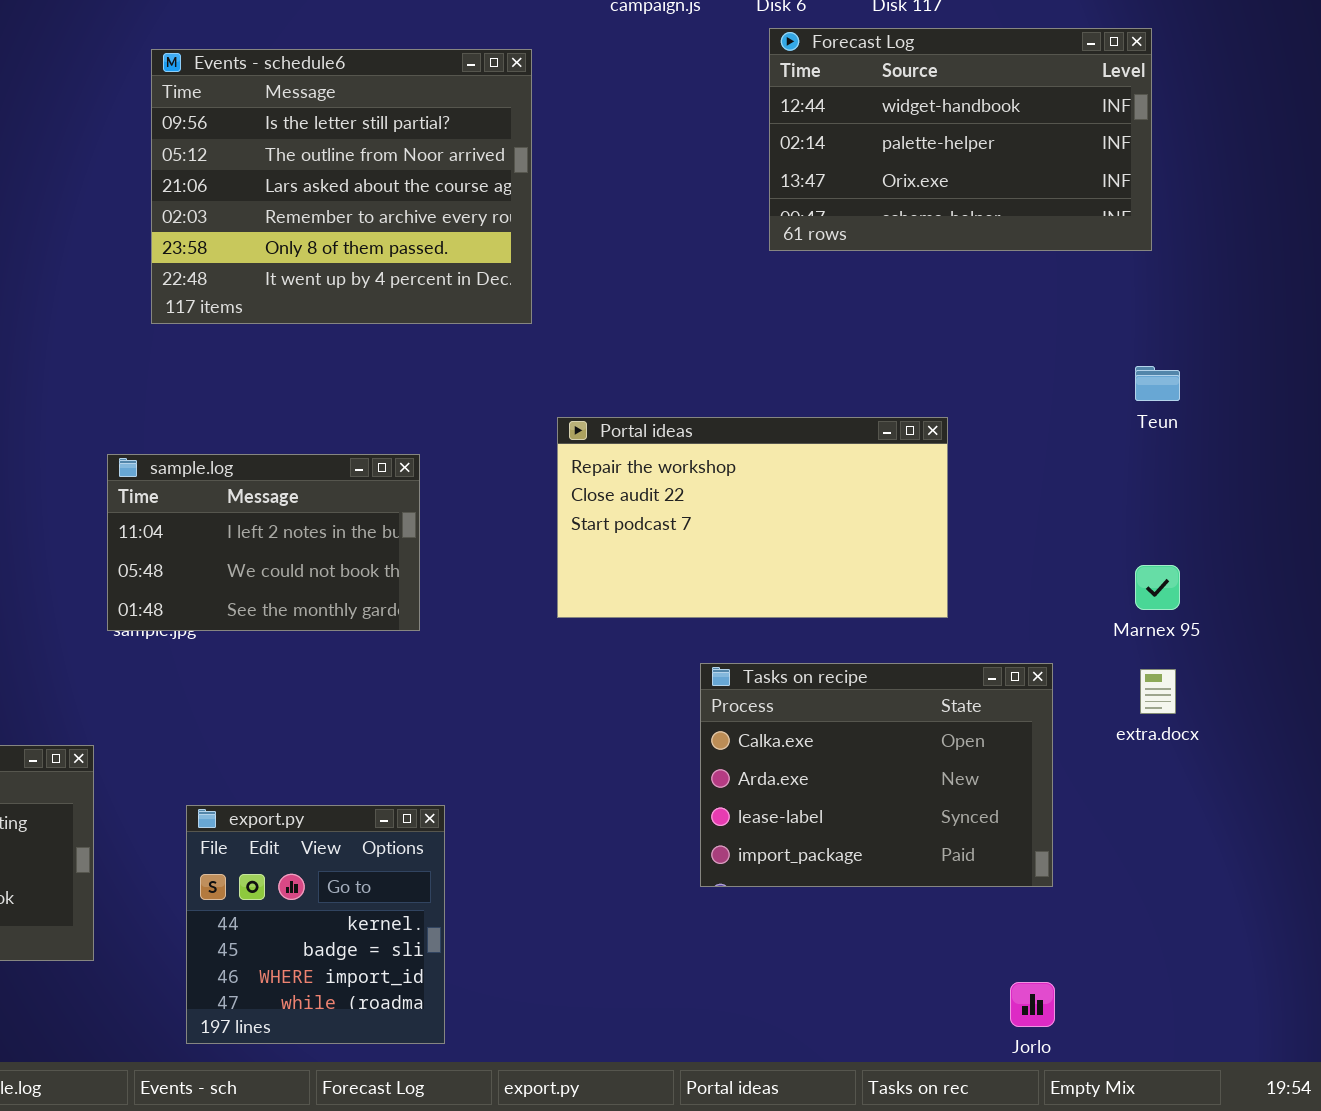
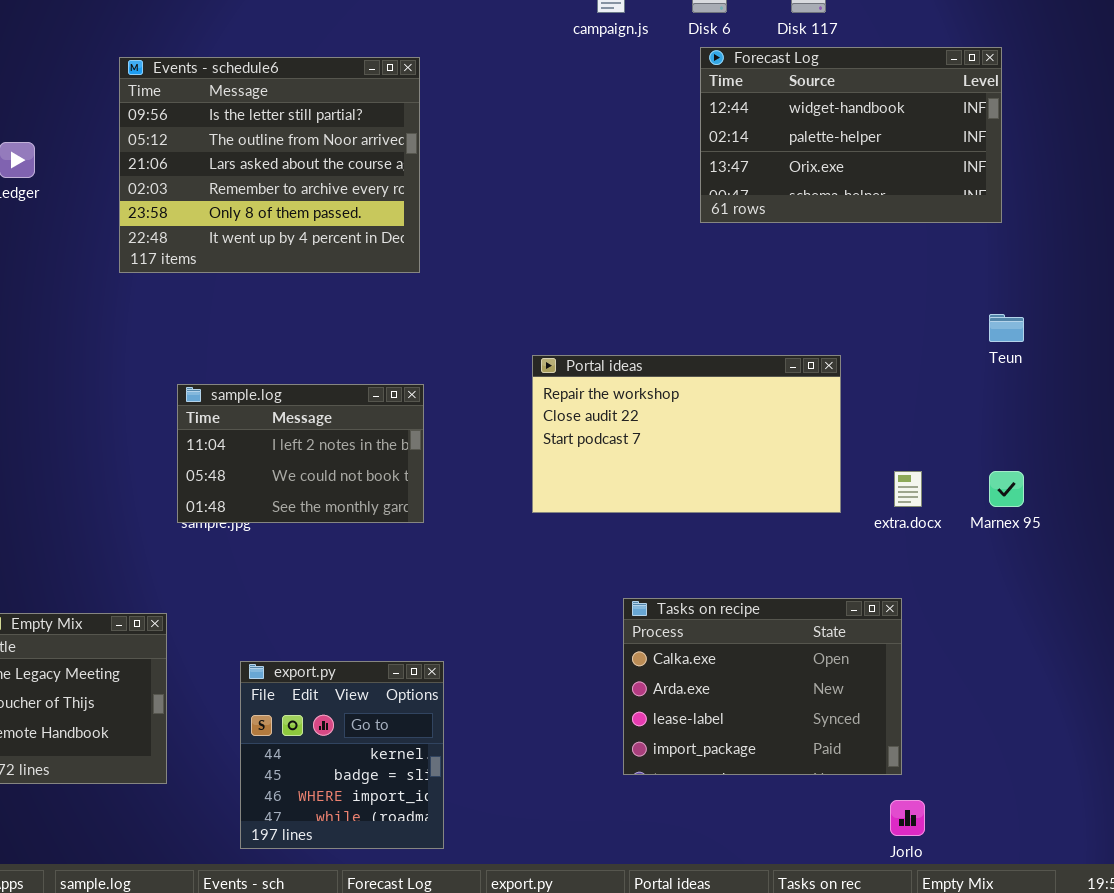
Events - schedule6: [151,49,532,324] -> [119,57,420,273], moved
Tasks on recipe: [700,663,1053,887] -> [623,598,902,775], moved
extra.docx: [1140,669,1176,714] -> [894,471,922,507], moved

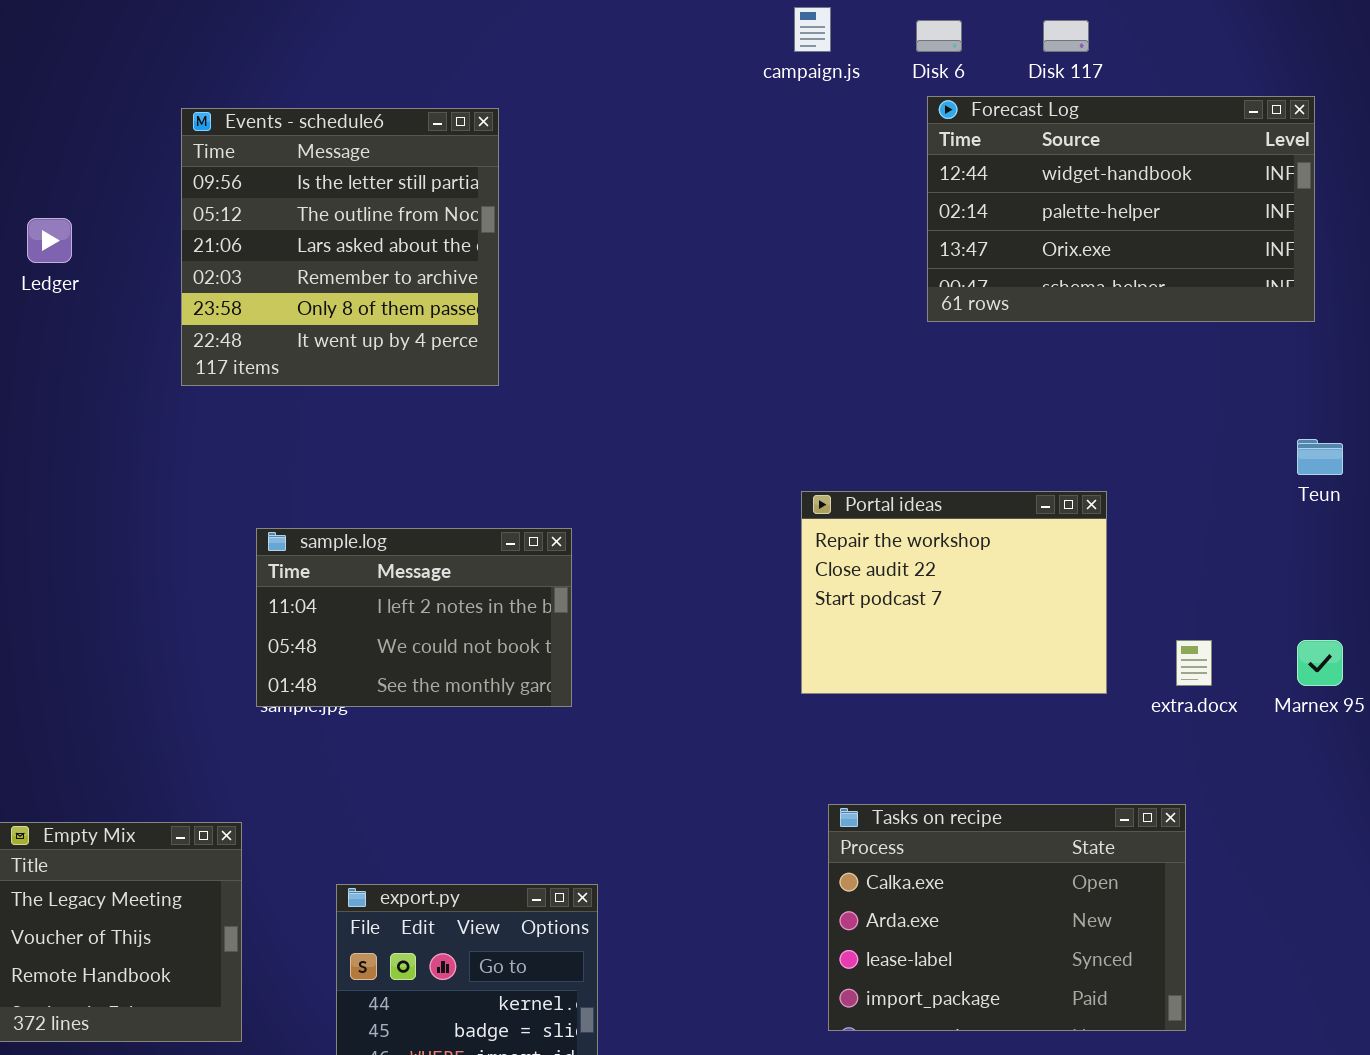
Events - schedule6: [119,57,420,273] -> [181,108,499,386], resized
Portal ideas: [532,355,841,513] -> [801,491,1107,694], resized

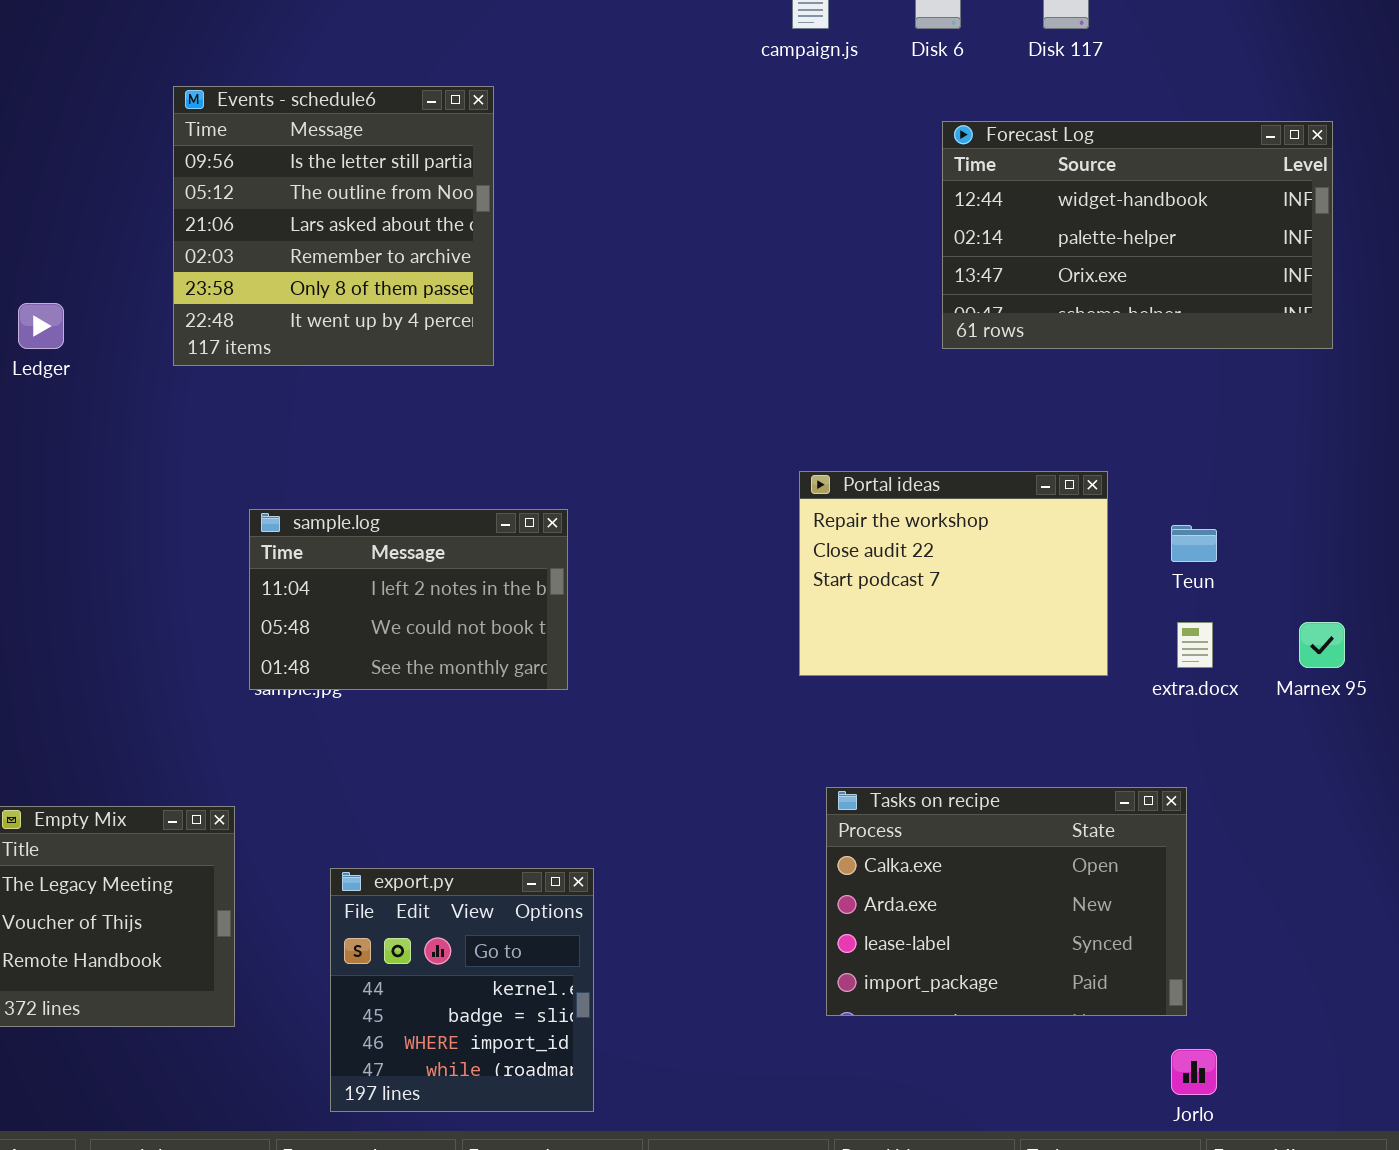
Forecast Log: [927,96,1315,322] -> [942,121,1333,349], moved
Ledger: [27,218,72,263] -> [18,303,64,349], moved
Teun: [1297,439,1343,475] -> [1171,525,1217,562], moved

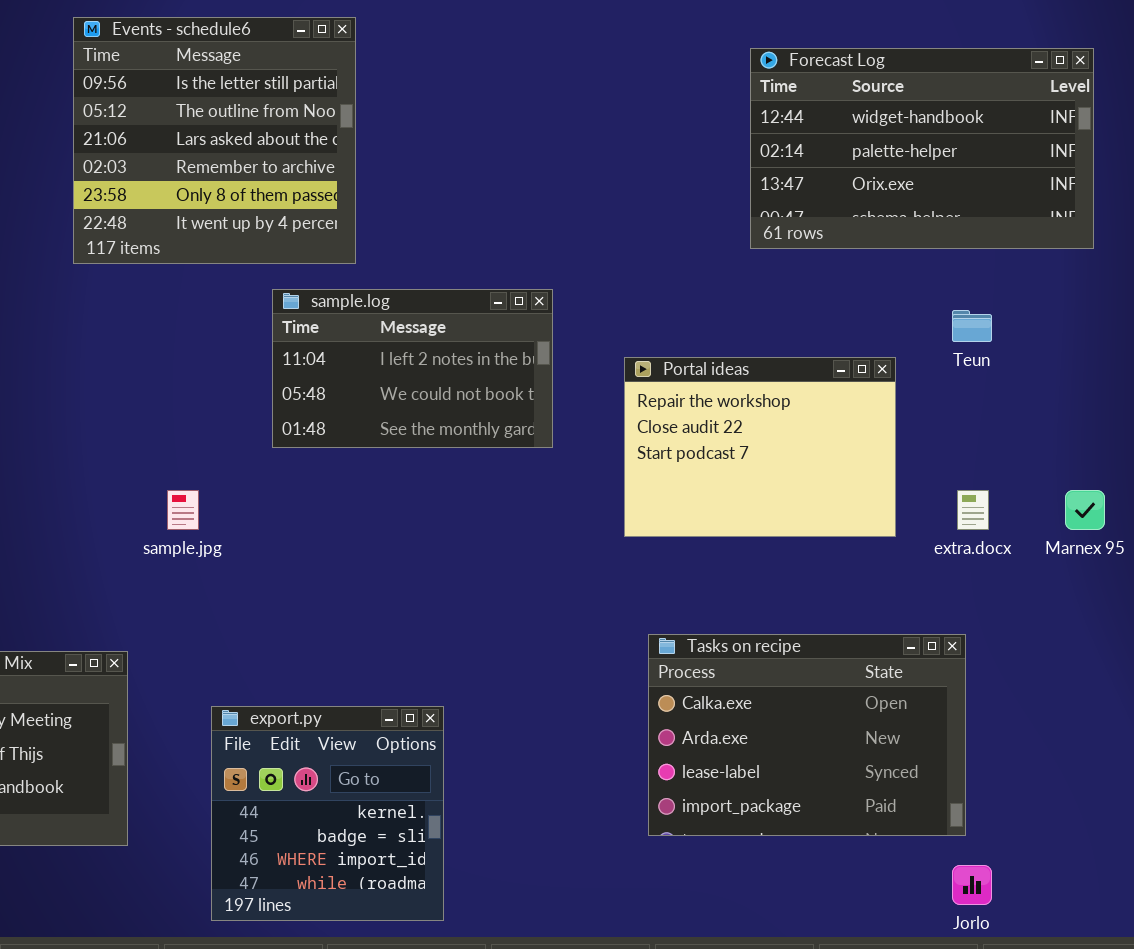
sample.log: [249,509,568,690] -> [272,289,553,448], moved
Teun: [1171,525,1217,562] -> [952,310,992,342], moved

